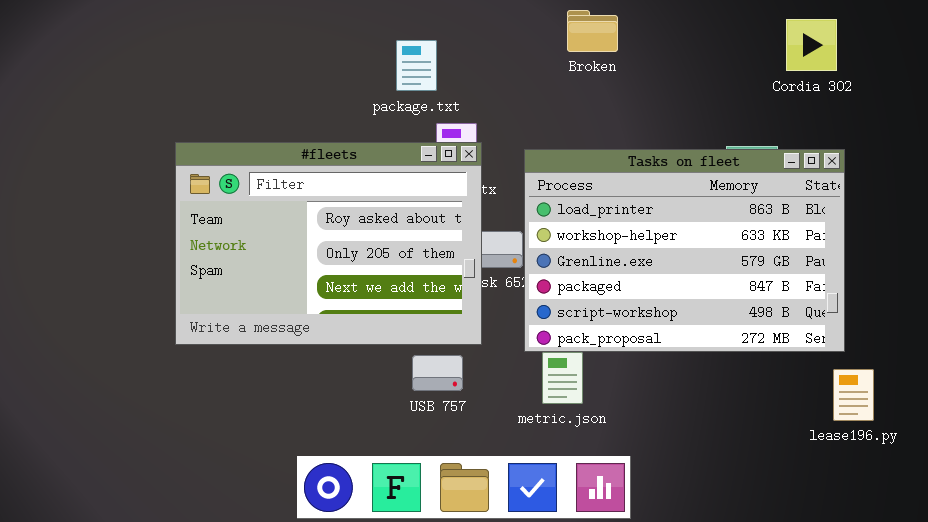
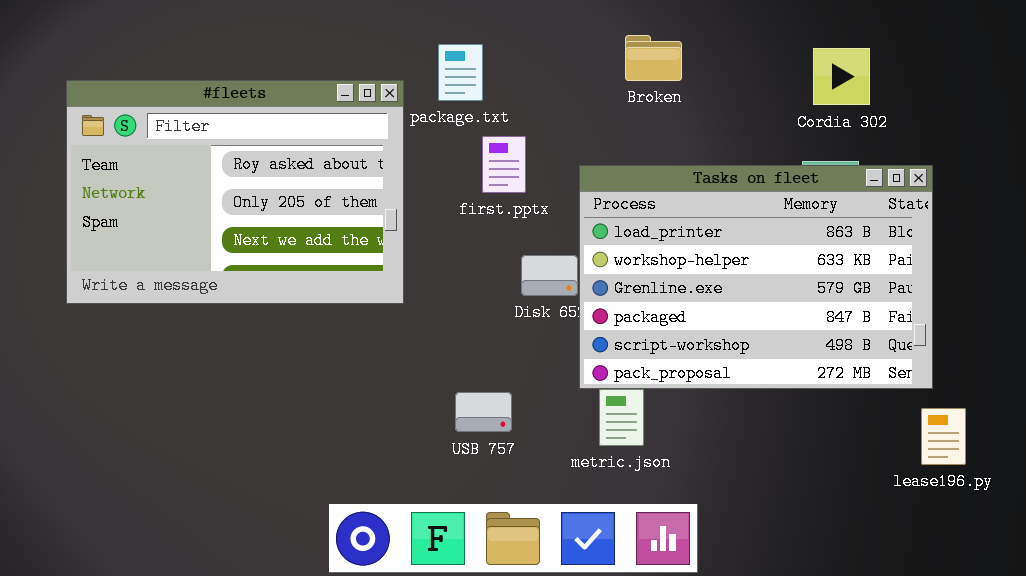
Broken: [567,10,618,52] -> [625,35,682,81], moved
Cordia 302: [786,19,837,71] -> [813,48,870,105], moved
#fleets: [175,142,482,345] -> [66,80,404,304], moved

